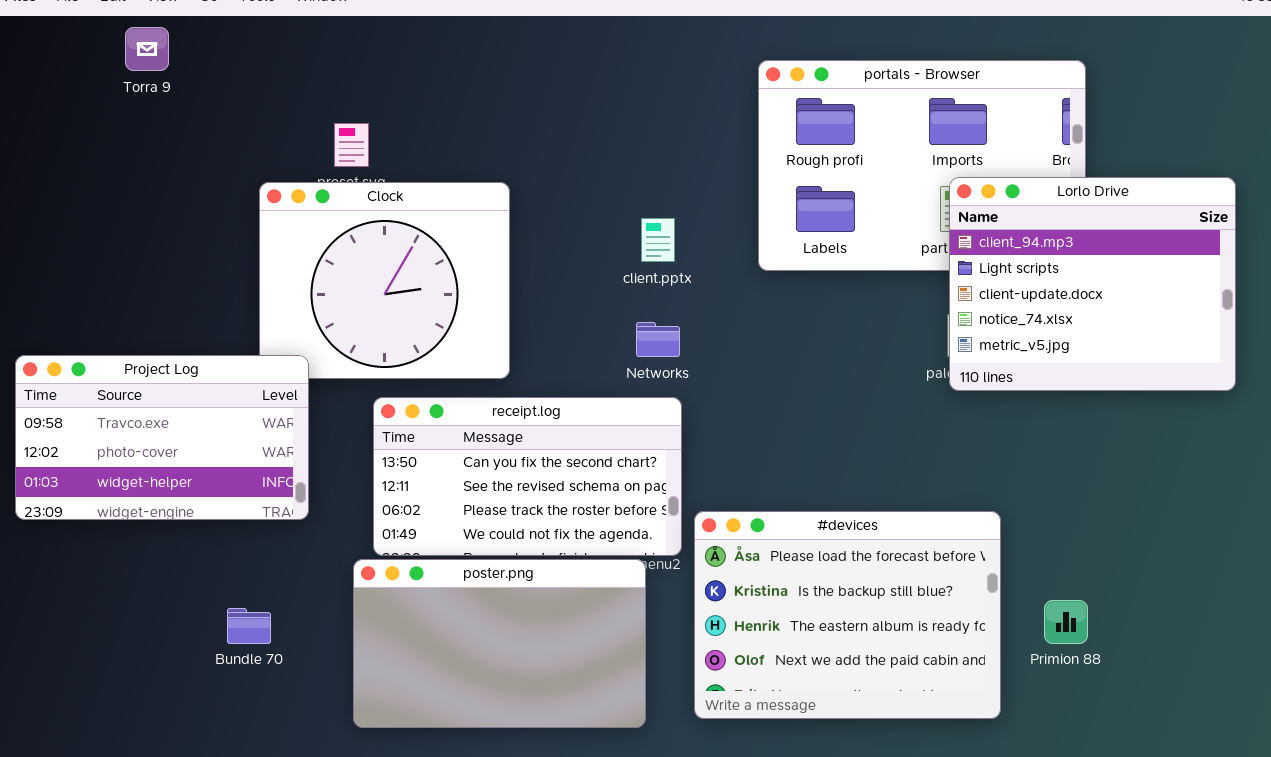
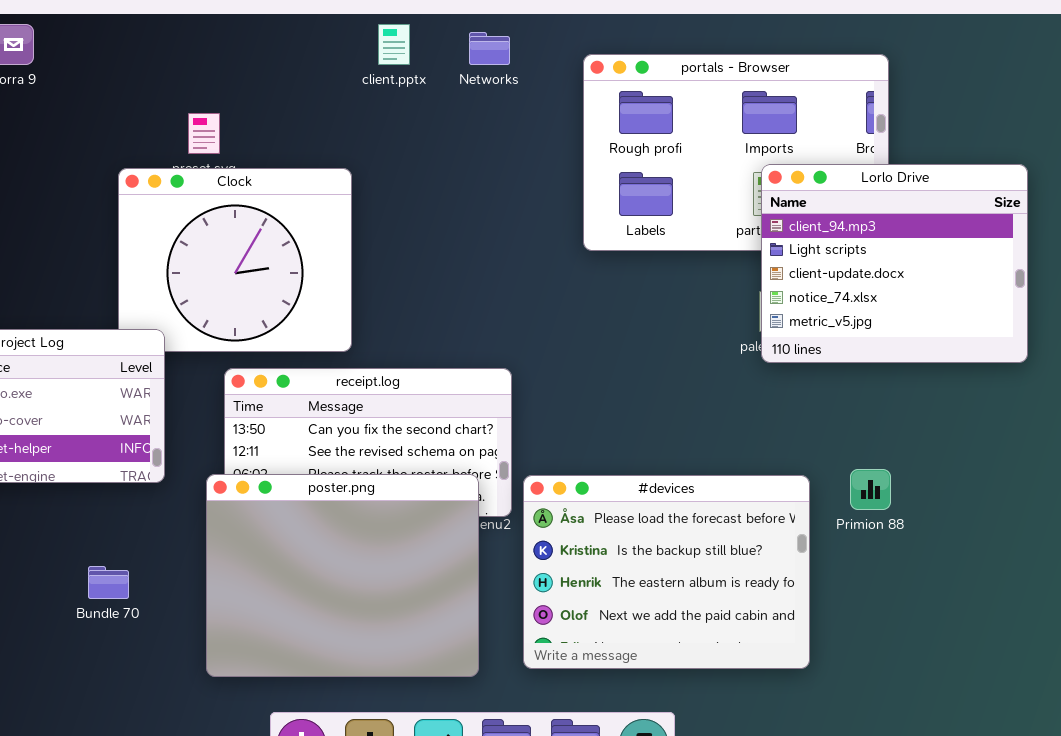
client.pptx: [641,218,675,262] -> [378,24,410,65], moved
Networks: [636,322,680,357] -> [469,32,510,65], moved
poster.png: [353,559,646,728] -> [206,474,479,677], resized
Primion 88: [1044,600,1088,644] -> [850,469,891,510], moved

